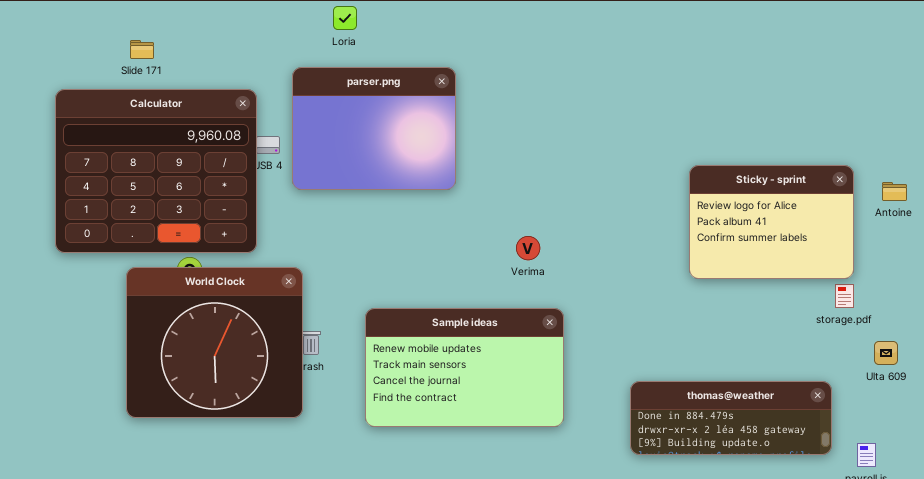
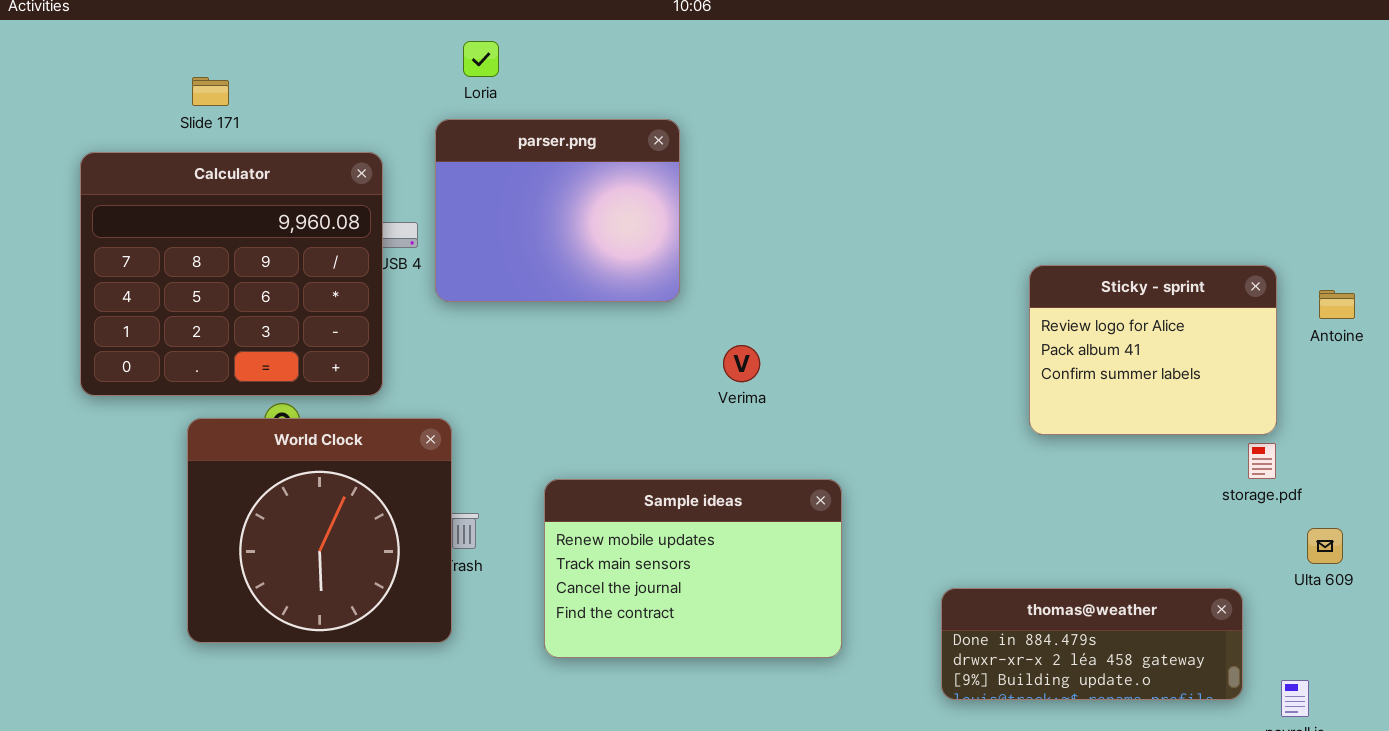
Loria: [333,6,357,30] -> [463,41,499,77], moved
Verima: [516,236,540,260] -> [723,345,760,382], moved

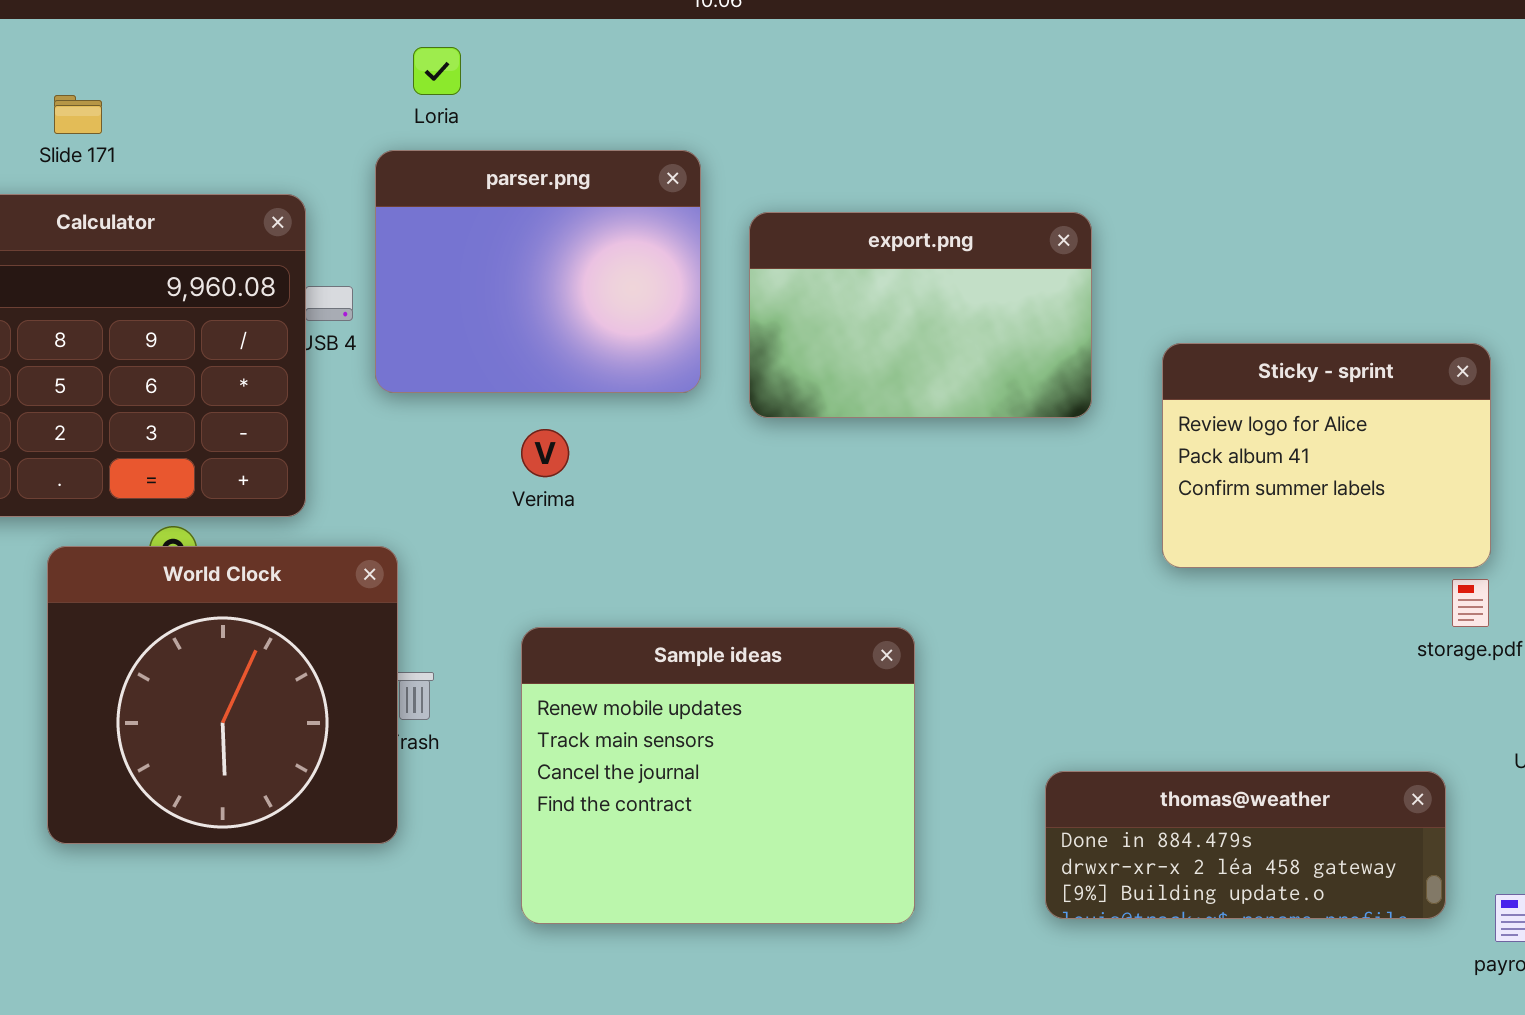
export.png: none -> [749,212,1092,418], opened
Verima: [723,345,760,382] -> [521,429,569,477], moved
Sample ideas: [544,479,842,658] -> [521,627,915,924], resized

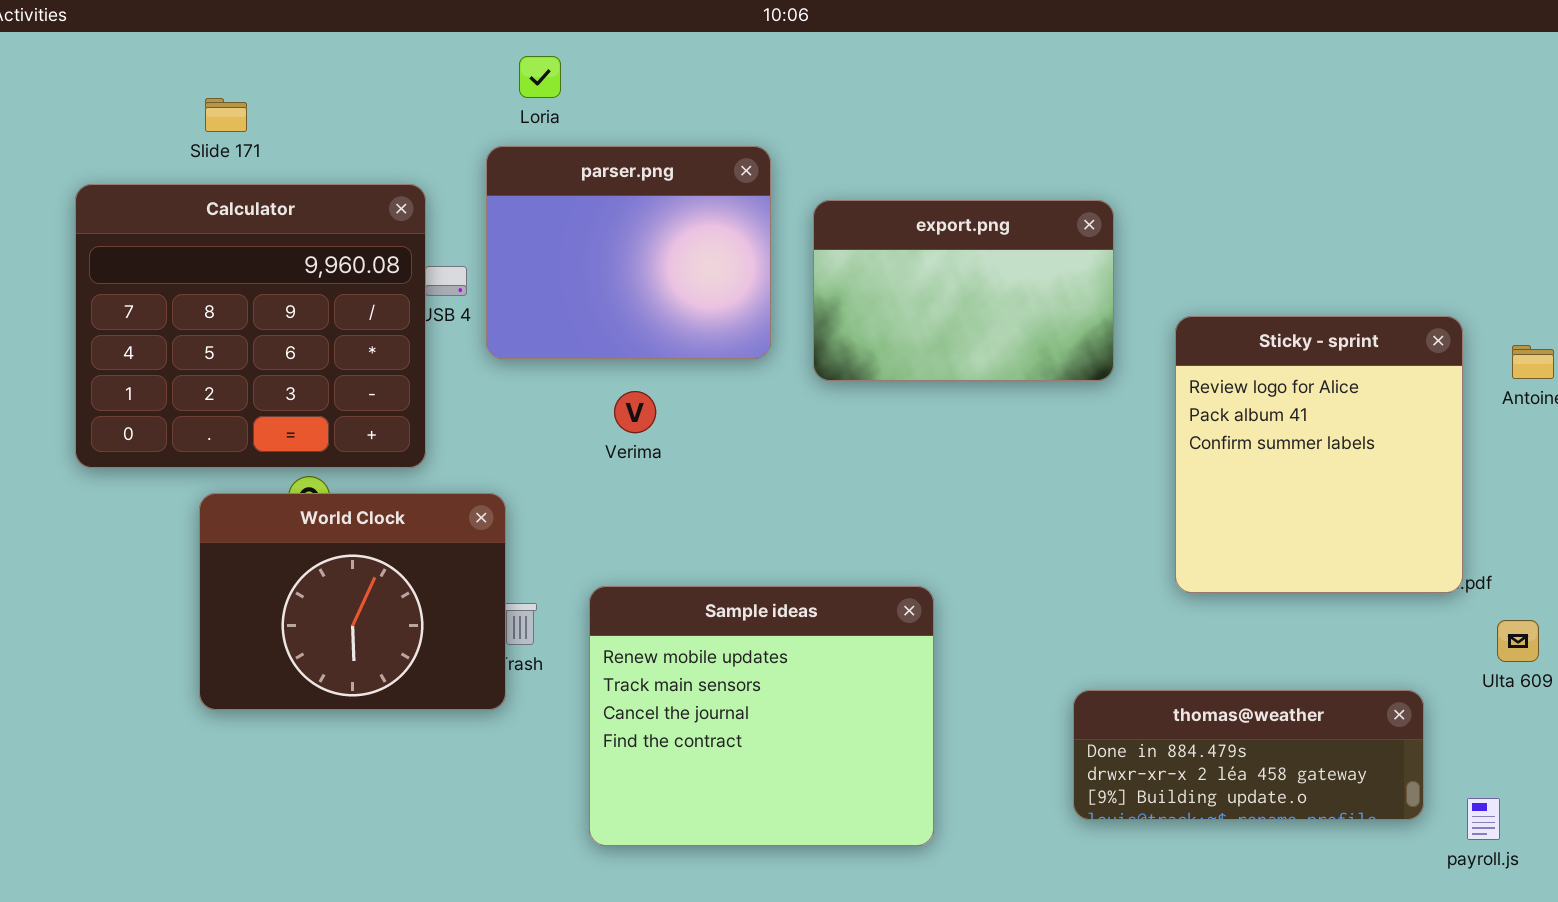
Sticky - sprint: [1162,343,1491,568] -> [1175,316,1463,593], resized
World Clock: [47,546,398,844] -> [199,493,506,710], resized
Sample ideas: [521,627,915,924] -> [589,586,934,846], moved

